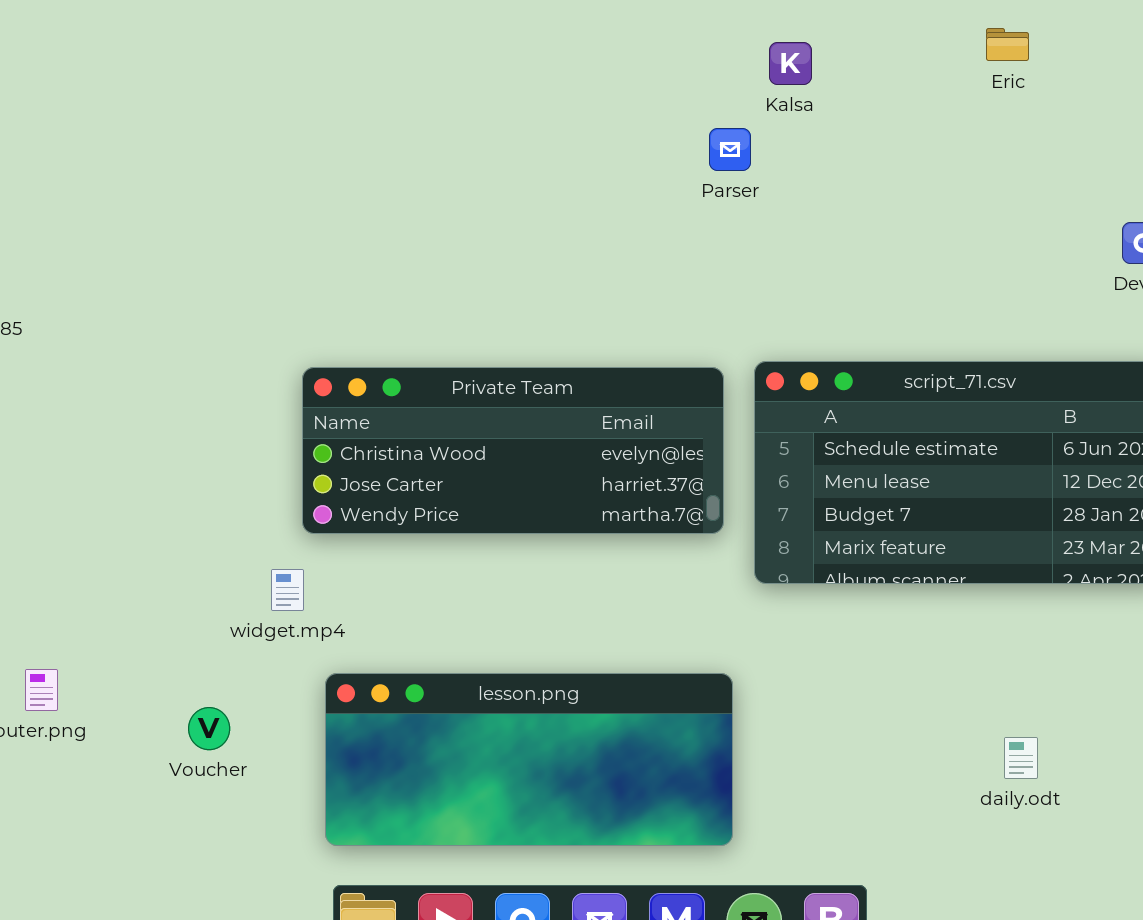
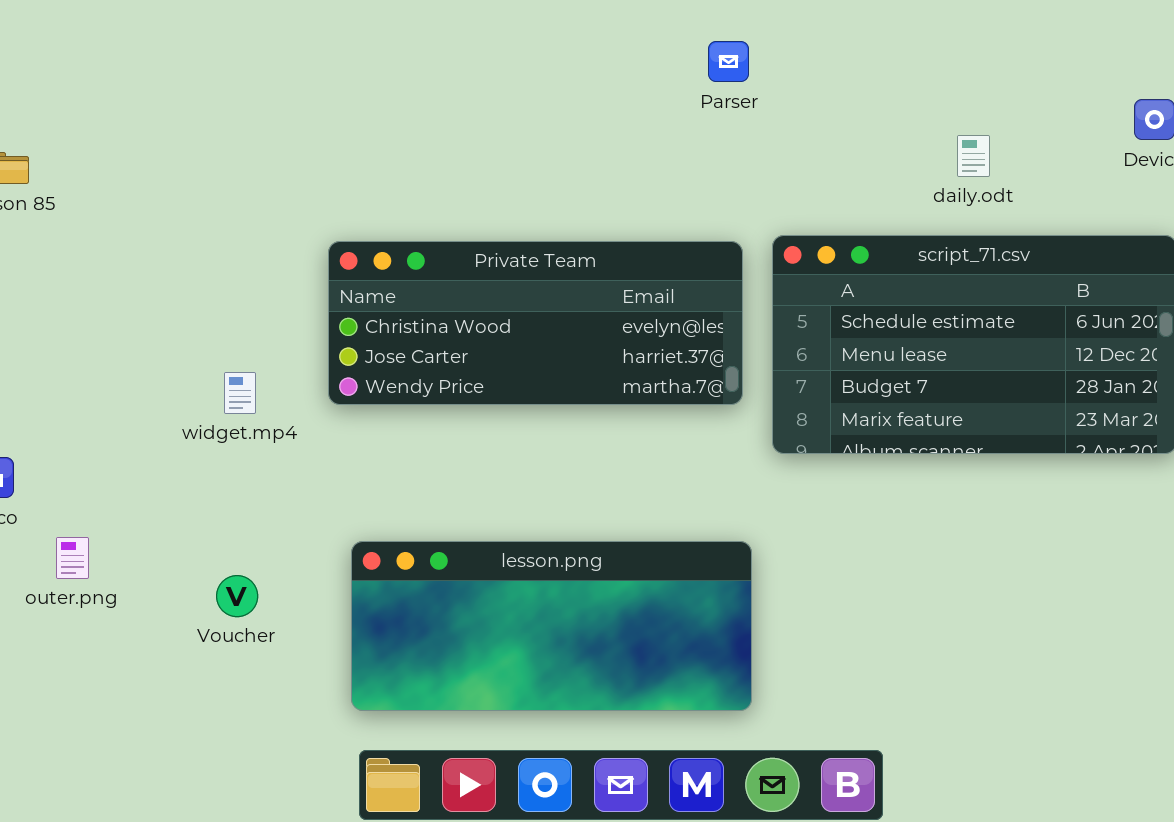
Parser: [709,128,751,171] -> [708,41,749,82], moved
widget.mp4: [271,569,304,611] -> [224,372,256,414], moved
daily.odt: [1004,737,1038,779] -> [957,135,990,177], moved

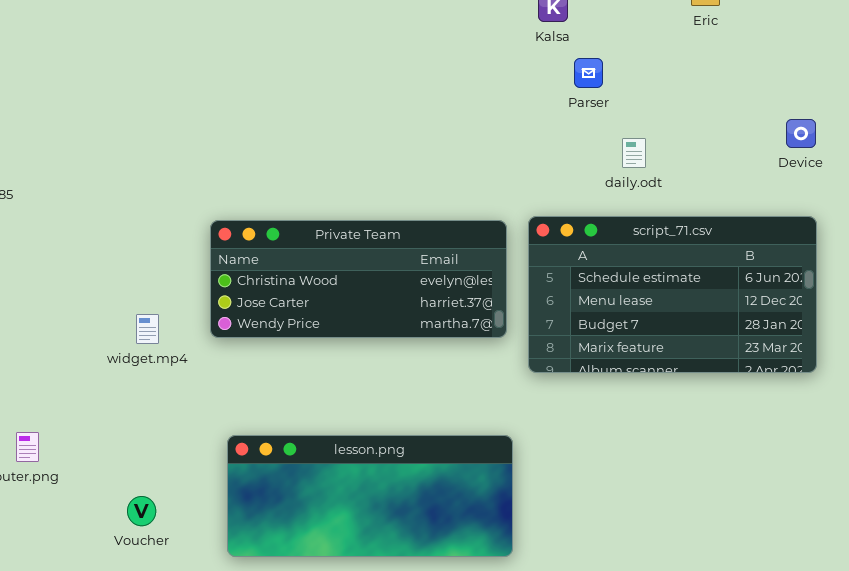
Parser: [708,41,749,82] -> [574,58,603,88], moved
daily.odt: [957,135,990,177] -> [622,138,646,168], moved
Voucher: [216,575,258,617] -> [127,496,156,526], moved

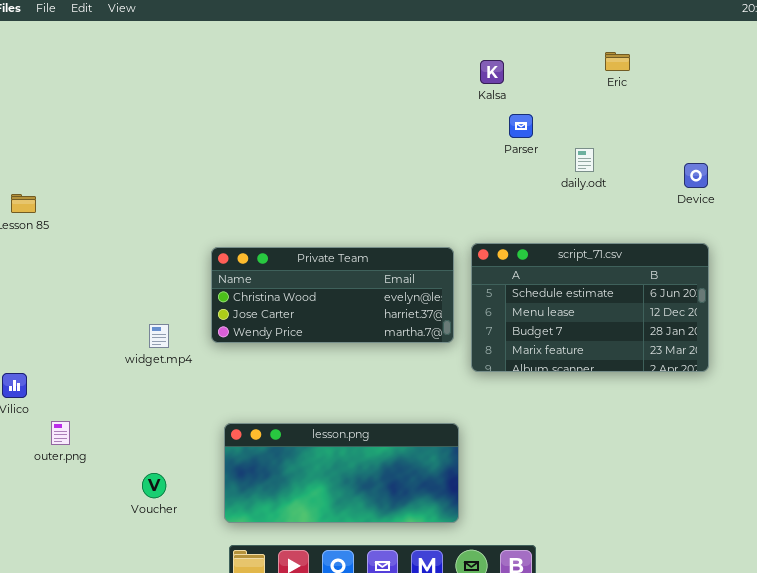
daily.odt: [622,138,646,168] -> [575,148,594,172], moved

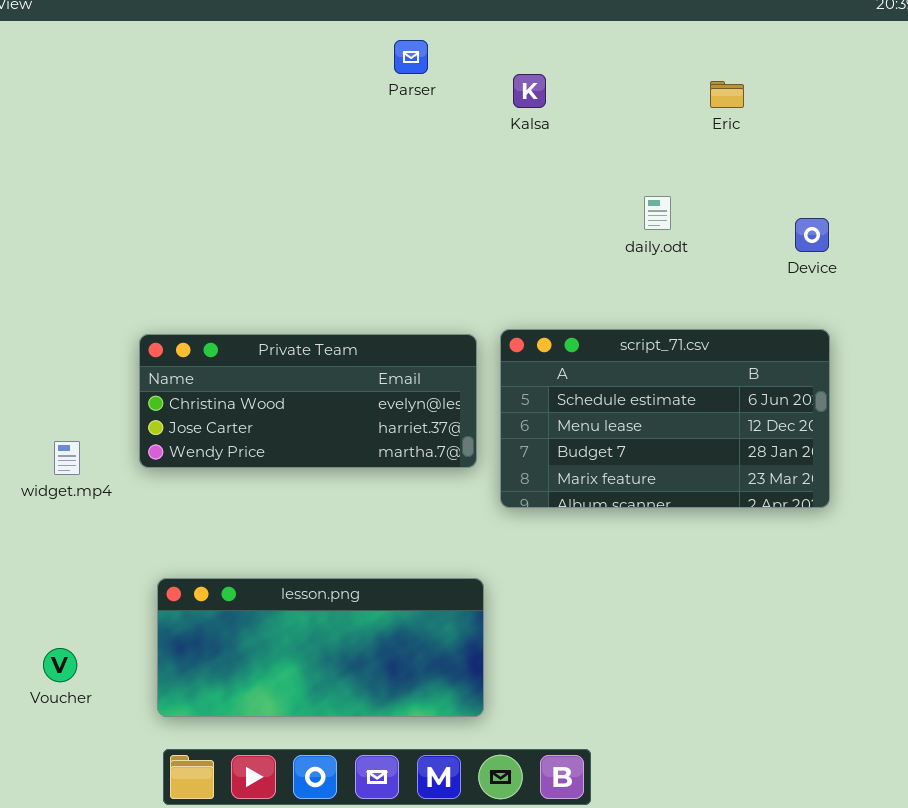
Eric: [605,52,630,71] -> [710,81,744,108], moved
Parser: [509,114,533,138] -> [394,40,428,74], moved

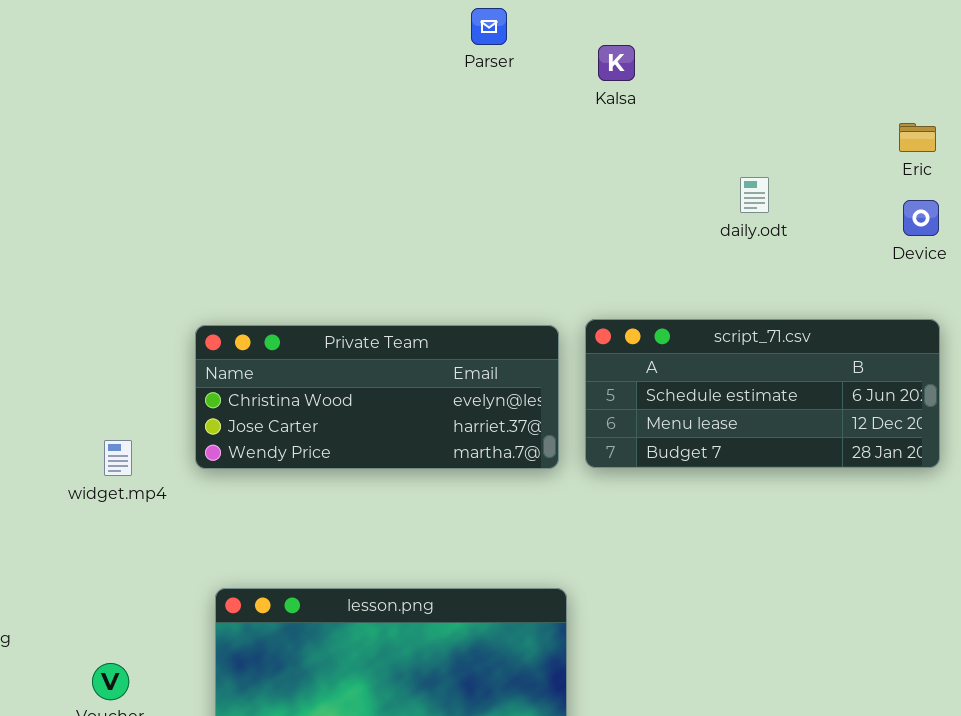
Eric: [710,81,744,108] -> [899,123,936,152], moved
script_71.csv: [500,329,830,508] -> [585,319,940,468], resized

